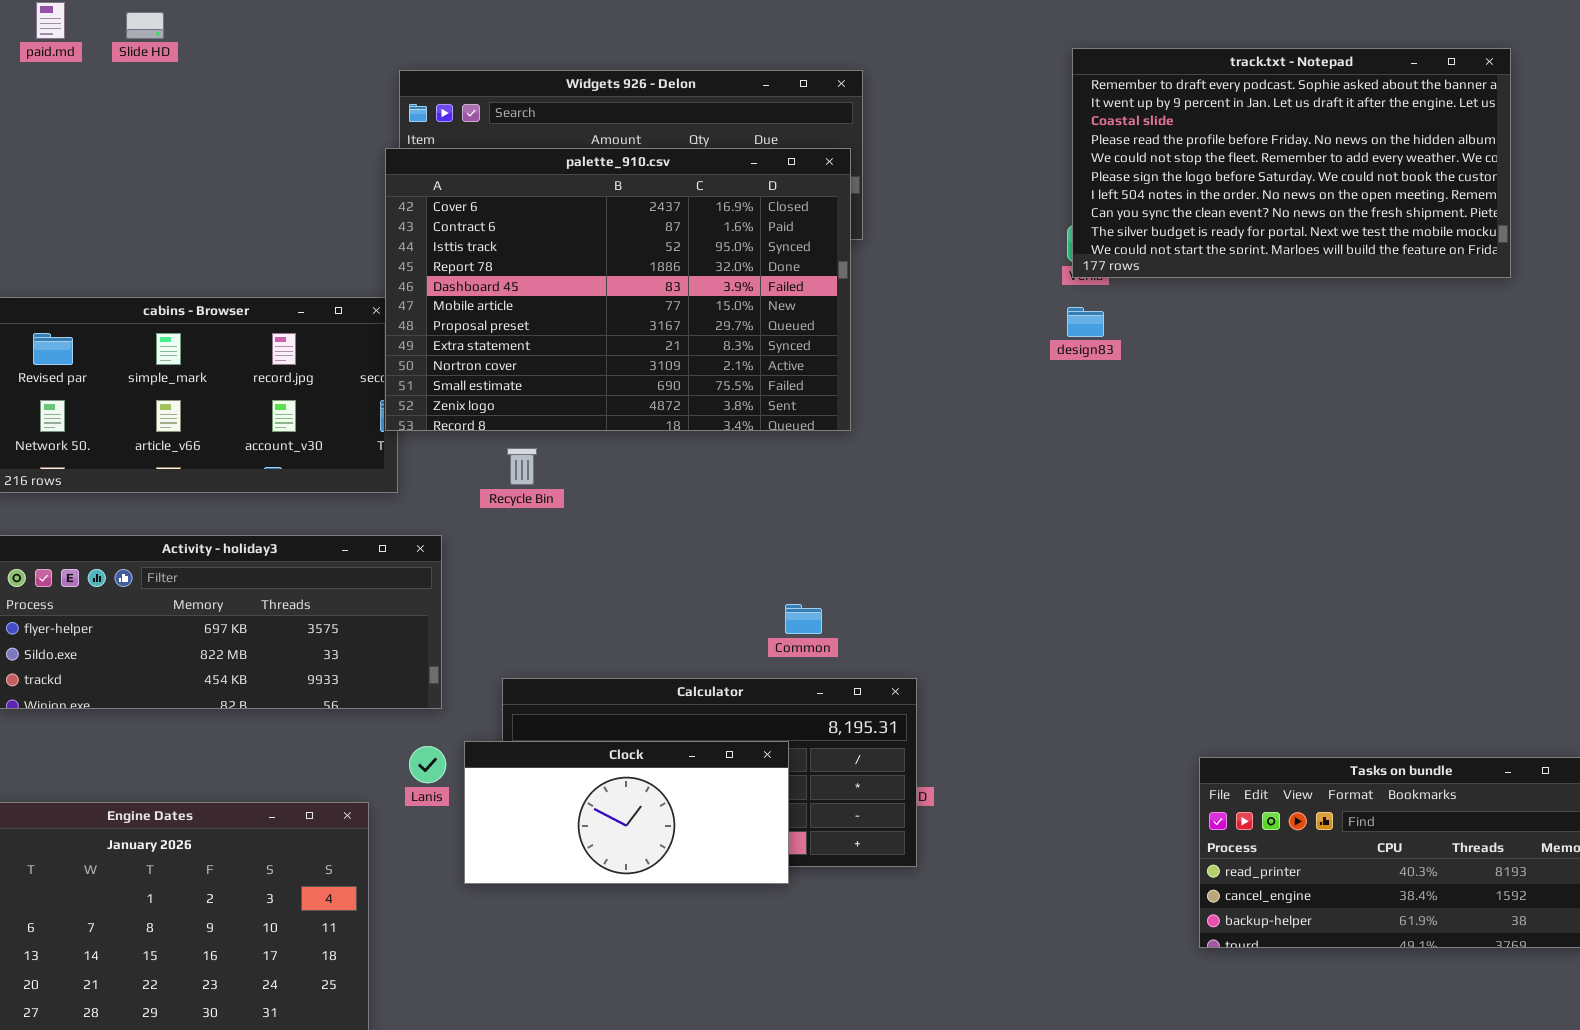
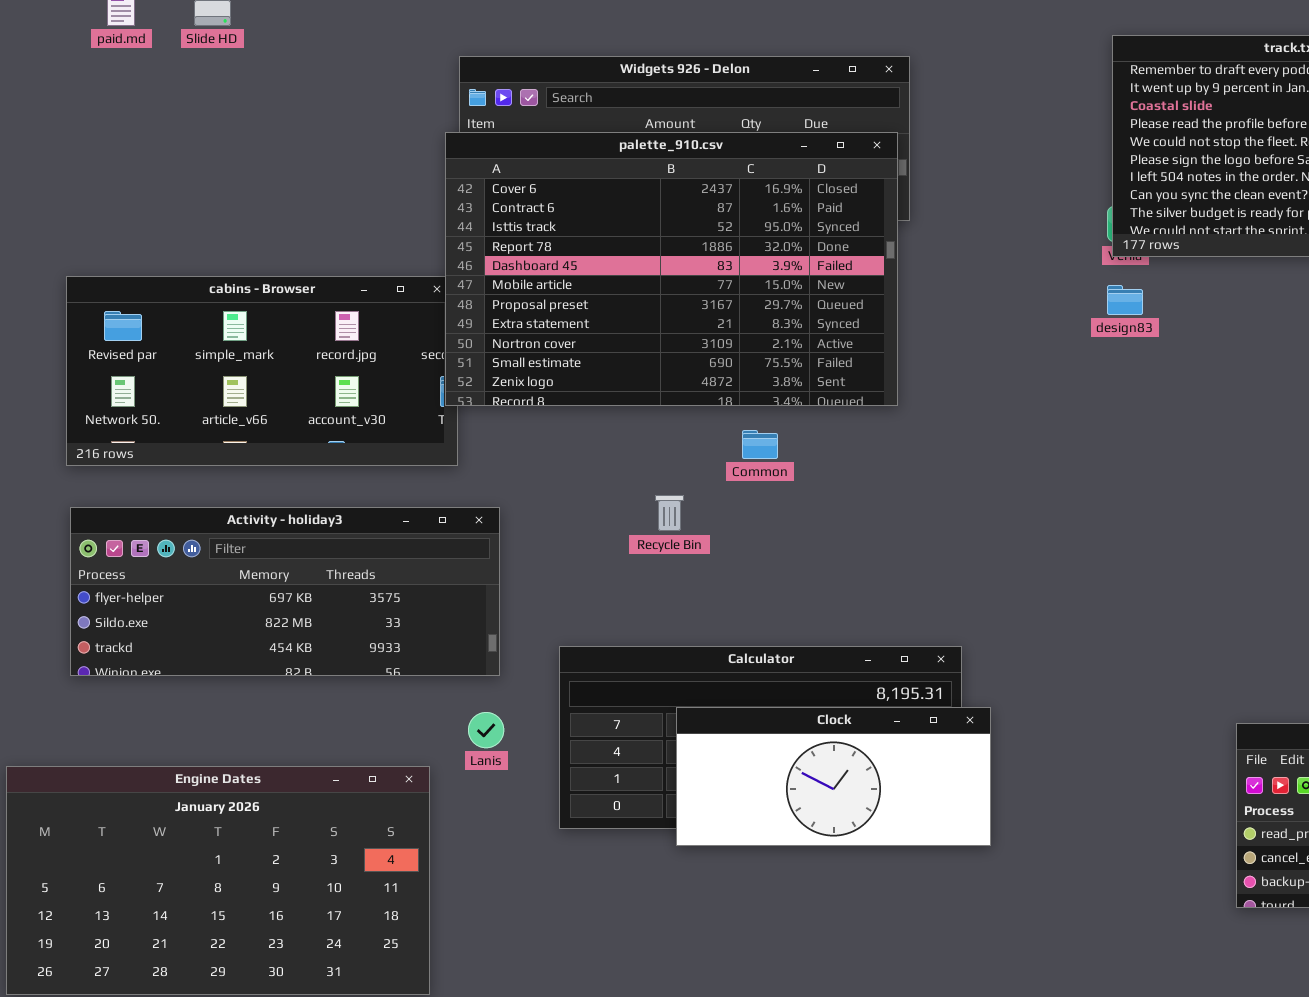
Recycle Bin: [507,448,537,485] -> [655,495,684,531], moved
Common: [785,604,822,634] -> [742,430,778,459], moved
Clock: [464,741,789,884] -> [676,707,991,846], moved

